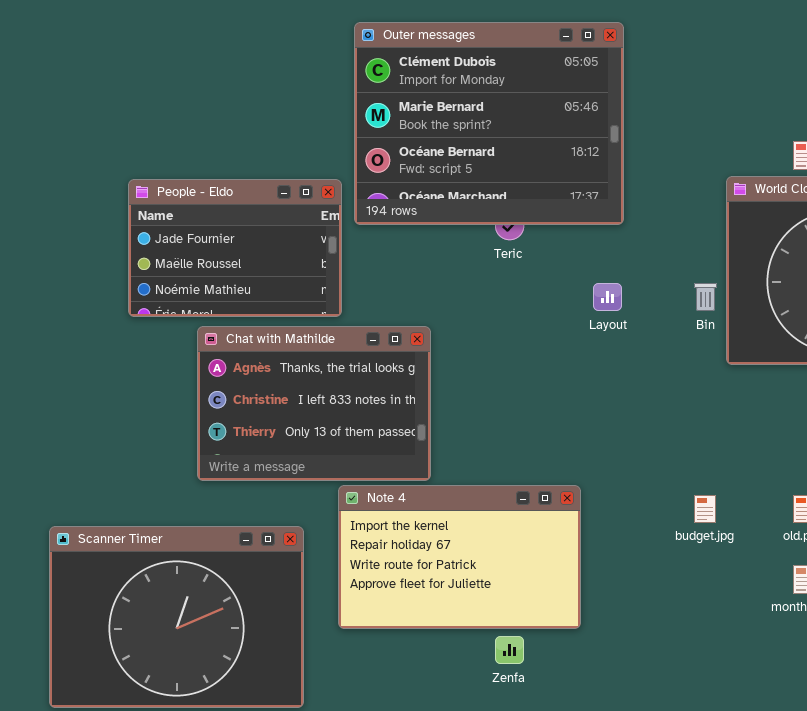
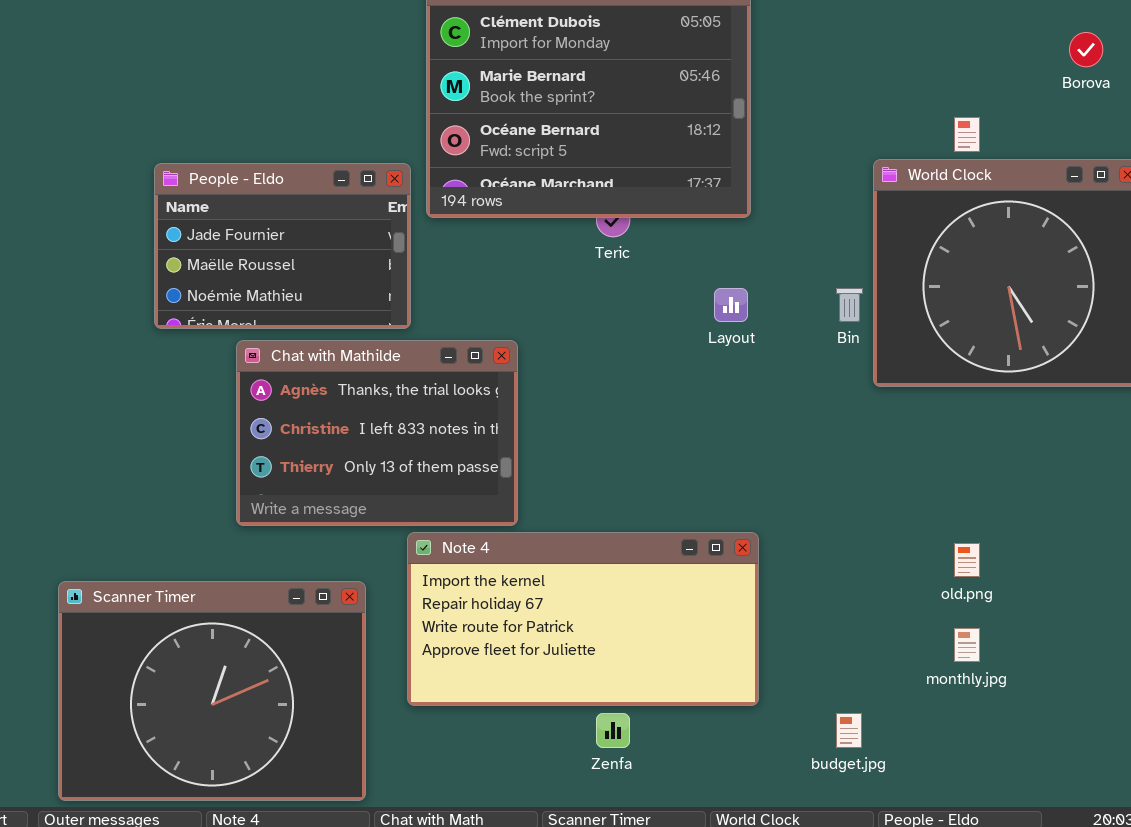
Note 4: [338,485,581,629] -> [407,532,759,706], resized
budget.jpg: [694,495,716,523] -> [836,713,862,748], moved

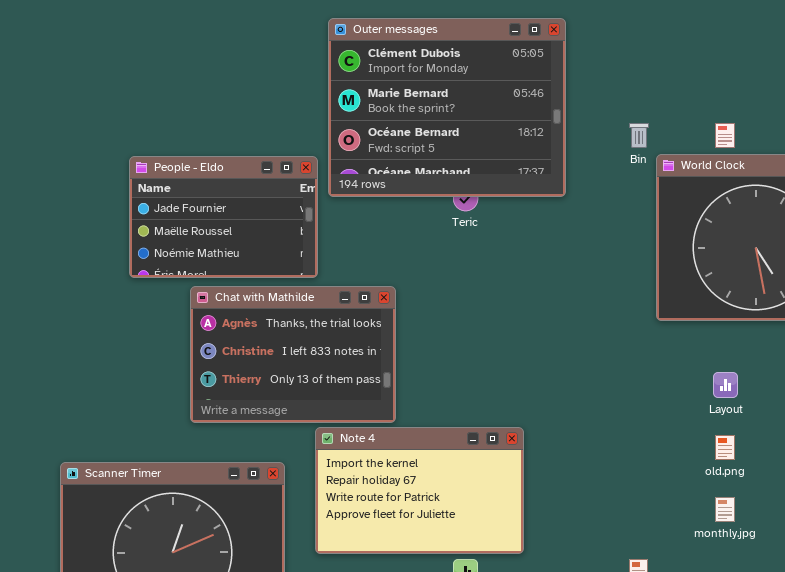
Layout: [714,288,748,322] -> [713,372,738,398], moved
Bin: [836,288,863,322] -> [629,123,649,148], moved
Note 4: [407,532,759,706] -> [315,427,524,554], resized

